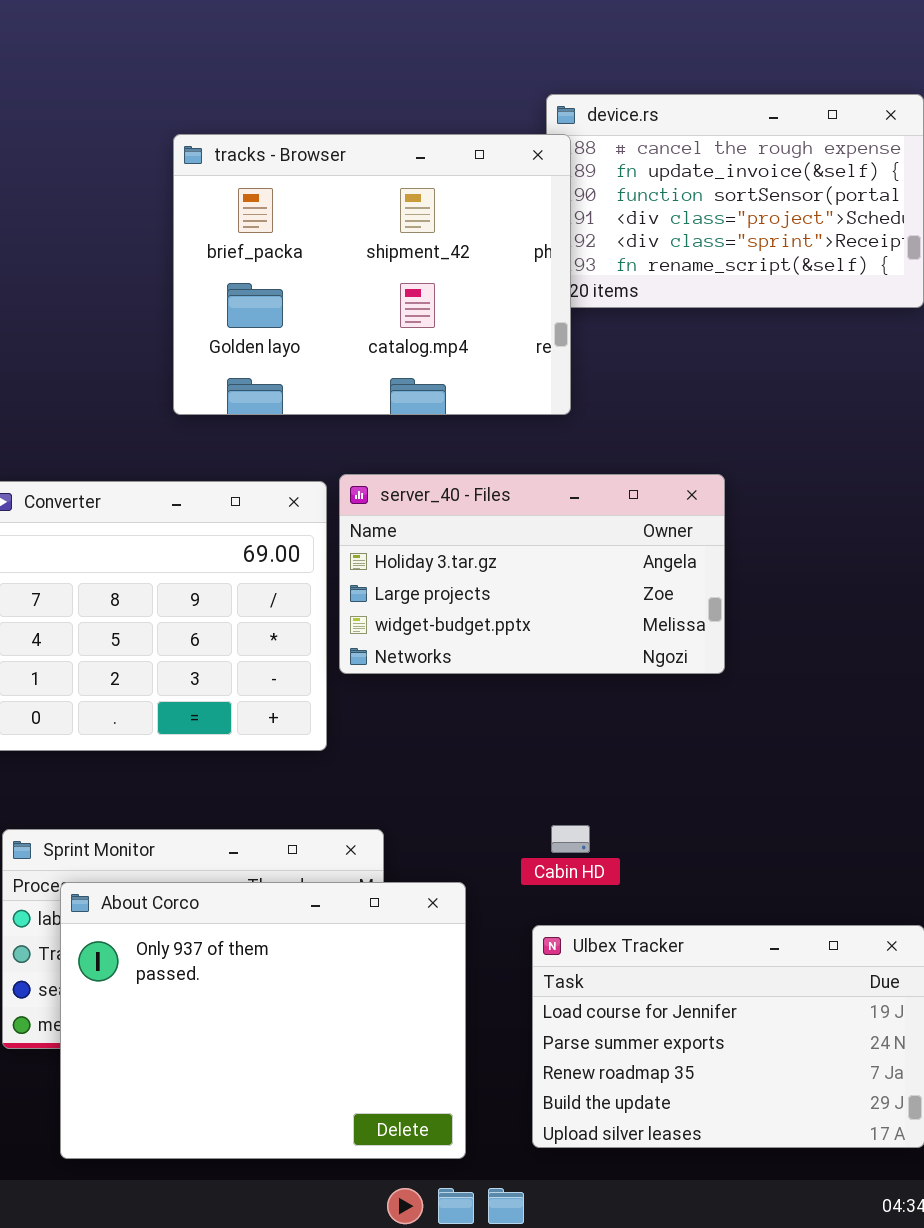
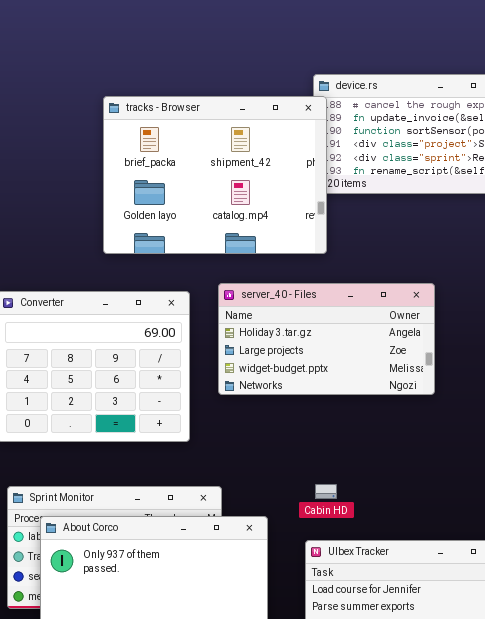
server_40 - Files: [339,474,725,674] -> [218,283,435,395], moved

